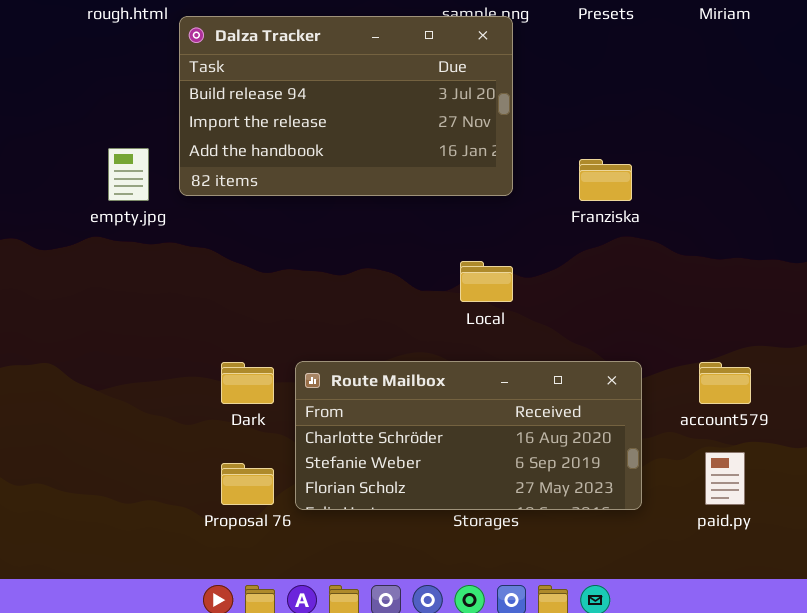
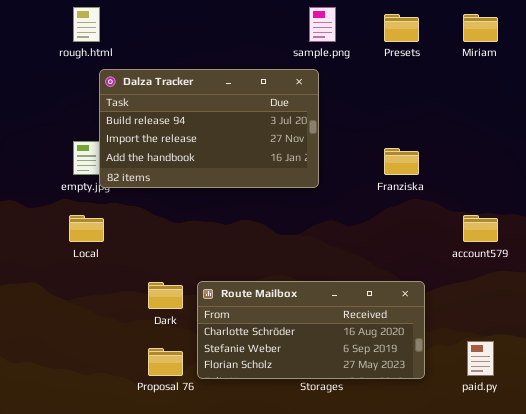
Dalza Tracker: [179,16,513,196] -> [99,69,319,188], moved
Local: [460,261,513,302] -> [69,215,104,242], moved
account579: [699,362,751,404] -> [463,215,498,242], moved

